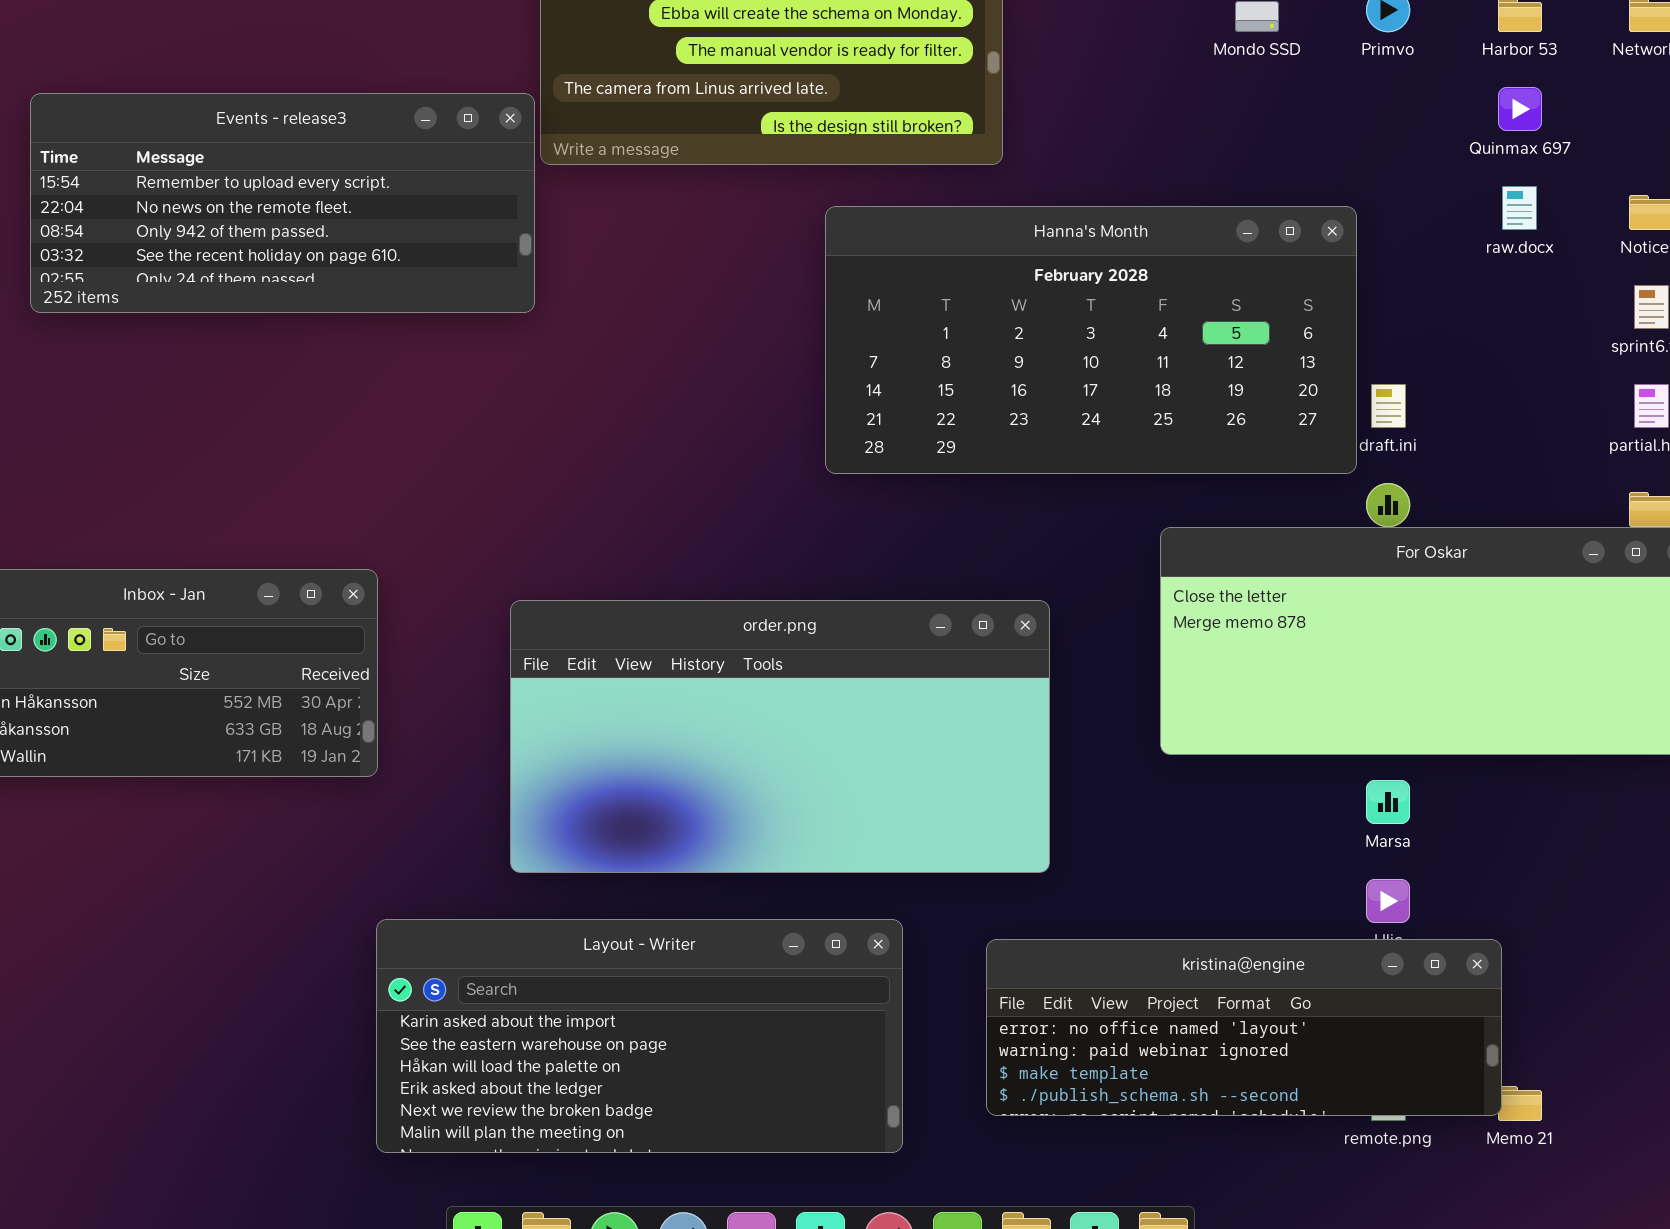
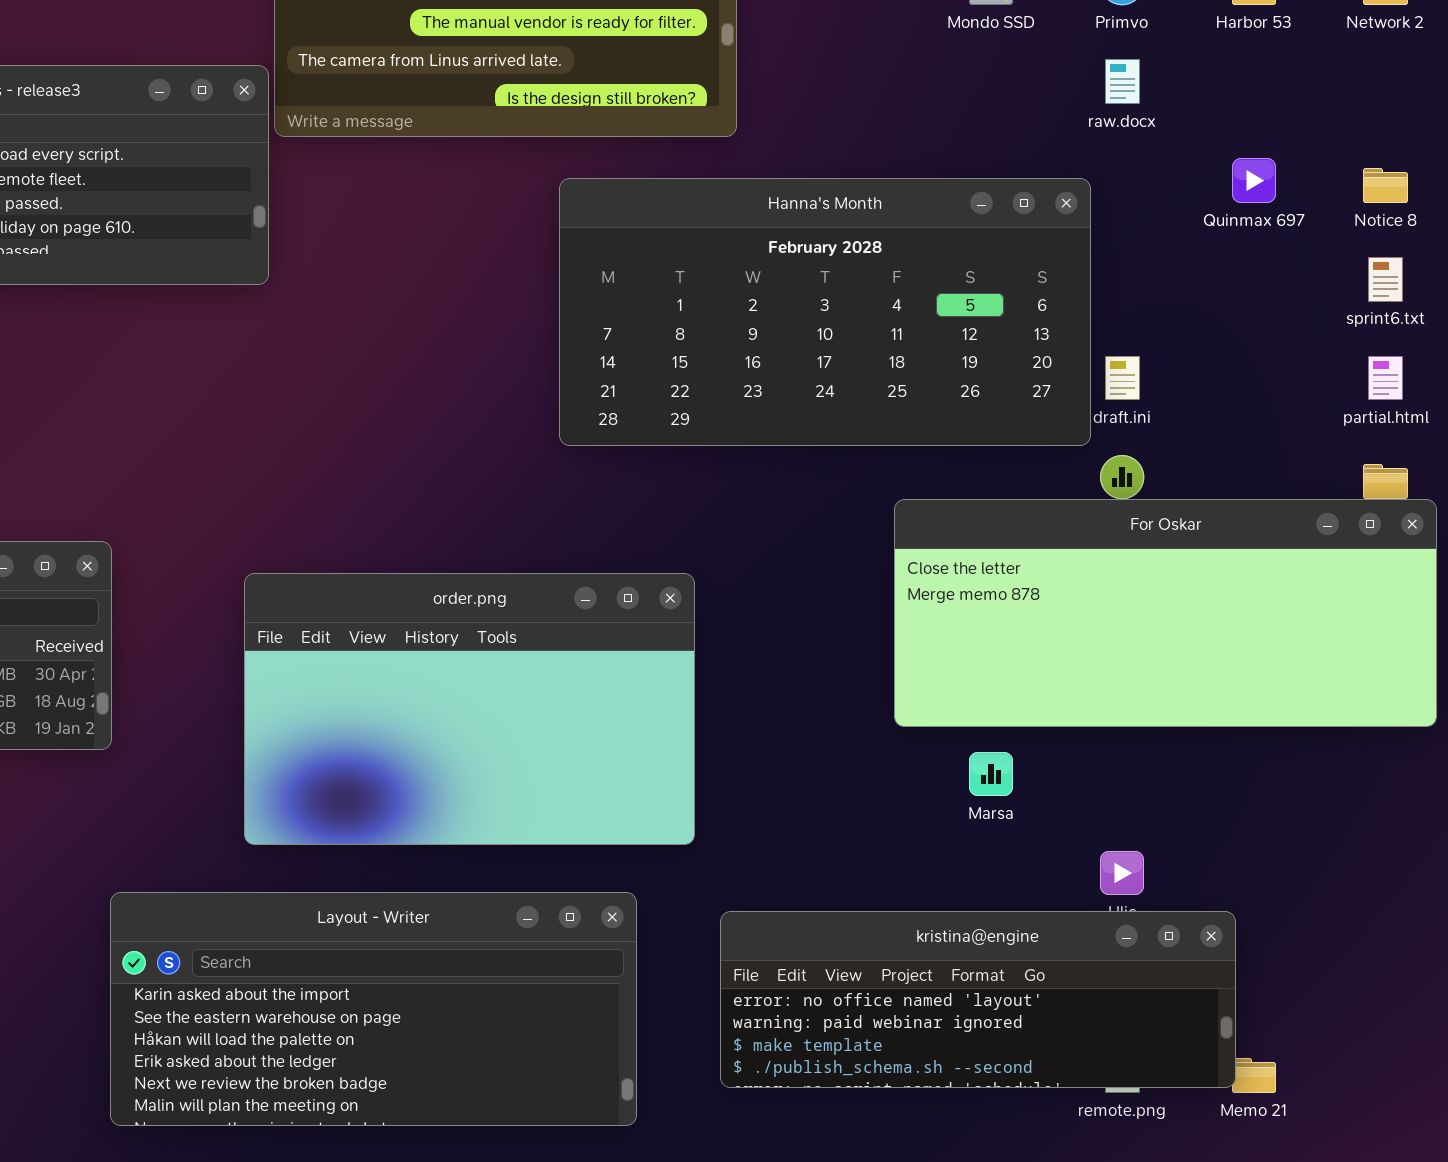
Quinmax 697: [1498,87,1542,131] -> [1232,158,1276,203], moved
raw.docx: [1502,186,1537,230] -> [1105,59,1140,104], moved
order.png: [510,600,1050,873] -> [244,573,695,845], resized
Marsa: [1366,780,1410,824] -> [969,752,1013,796], moved

